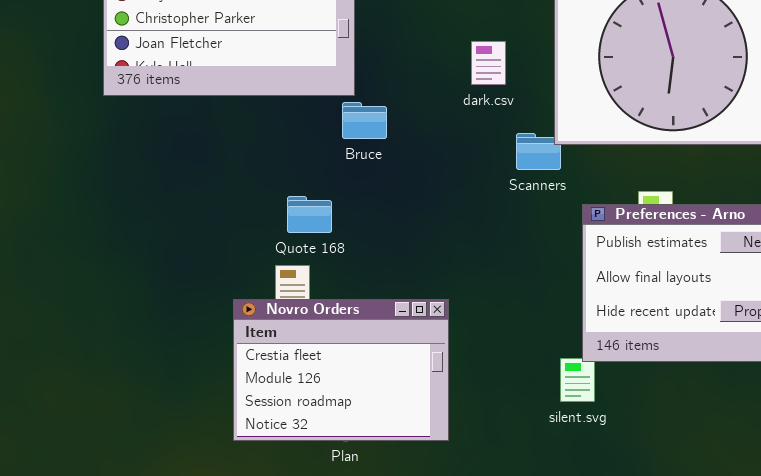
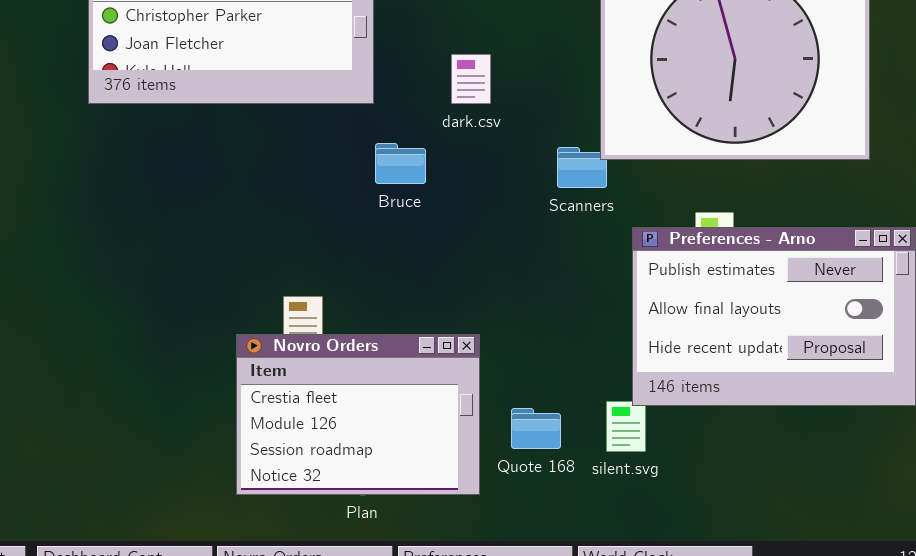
dark.csv: [471,41,506,85] -> [451,54,491,104], moved
Bruce: [342,102,387,139] -> [375,143,426,184], moved
Quote 168: [287,196,332,233] -> [511,408,561,449], moved

